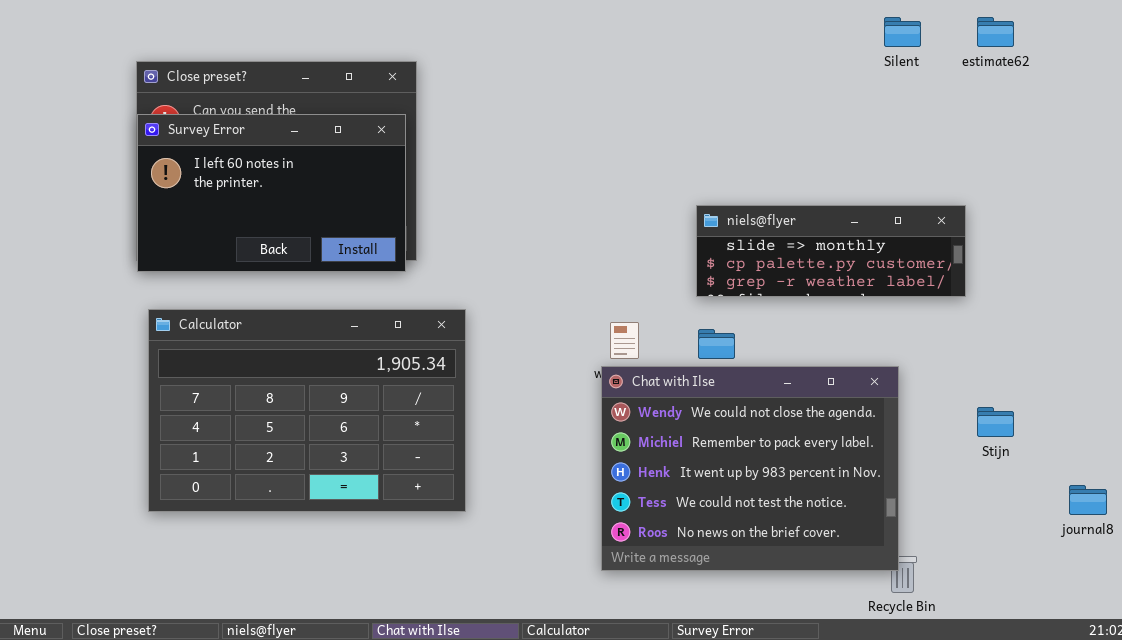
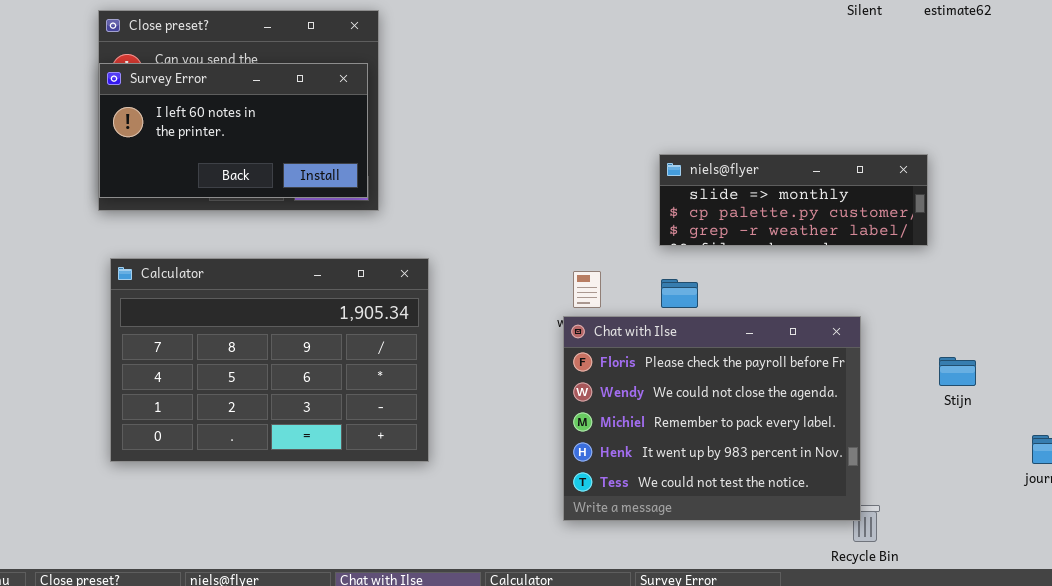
Survey Error: [137,114,406,272] -> [99,63,368,198], resized
Chat with Ilse: [601,366,899,571] -> [563,316,861,521], scrolled up 1 row

